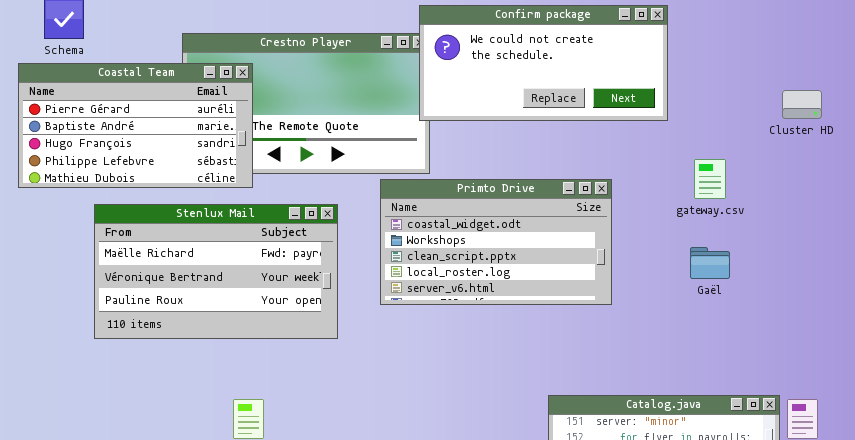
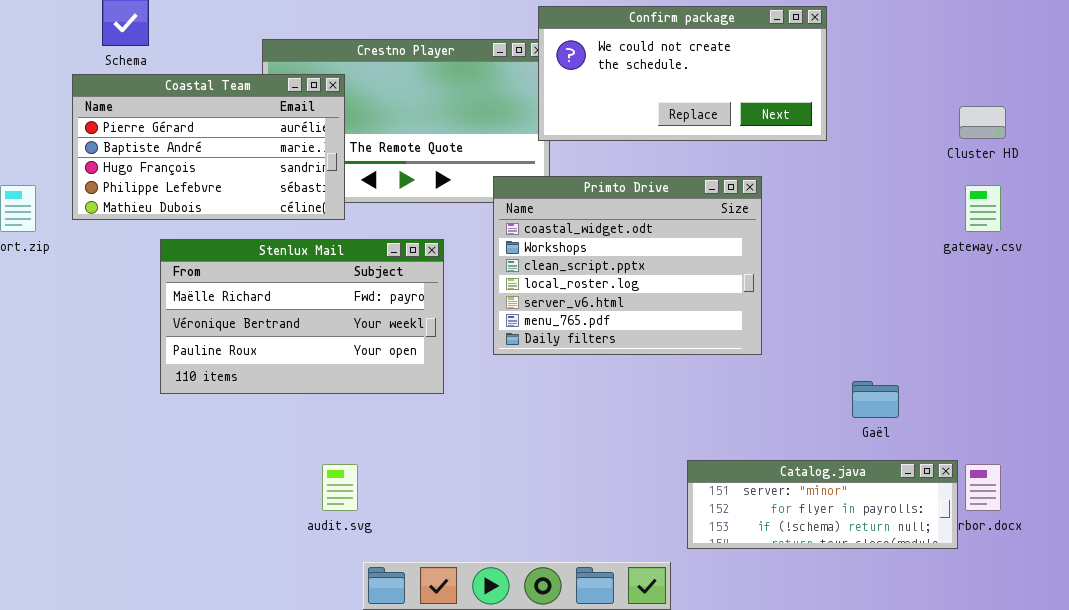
gateway.csv: [694,159,726,199] -> [965,185,1001,232], moved
Primto Drive: [380,179,612,305] -> [493,176,762,355], resized
Gaël: [690,247,730,279] -> [852,381,899,418], moved

